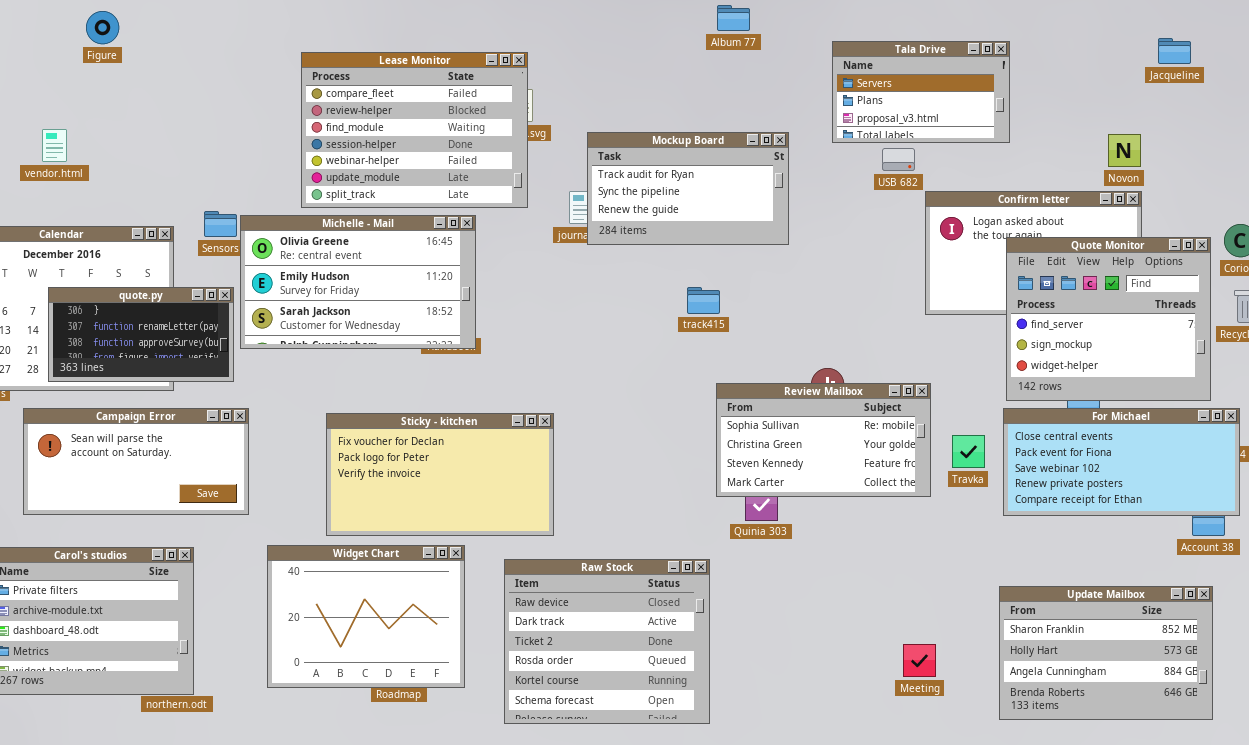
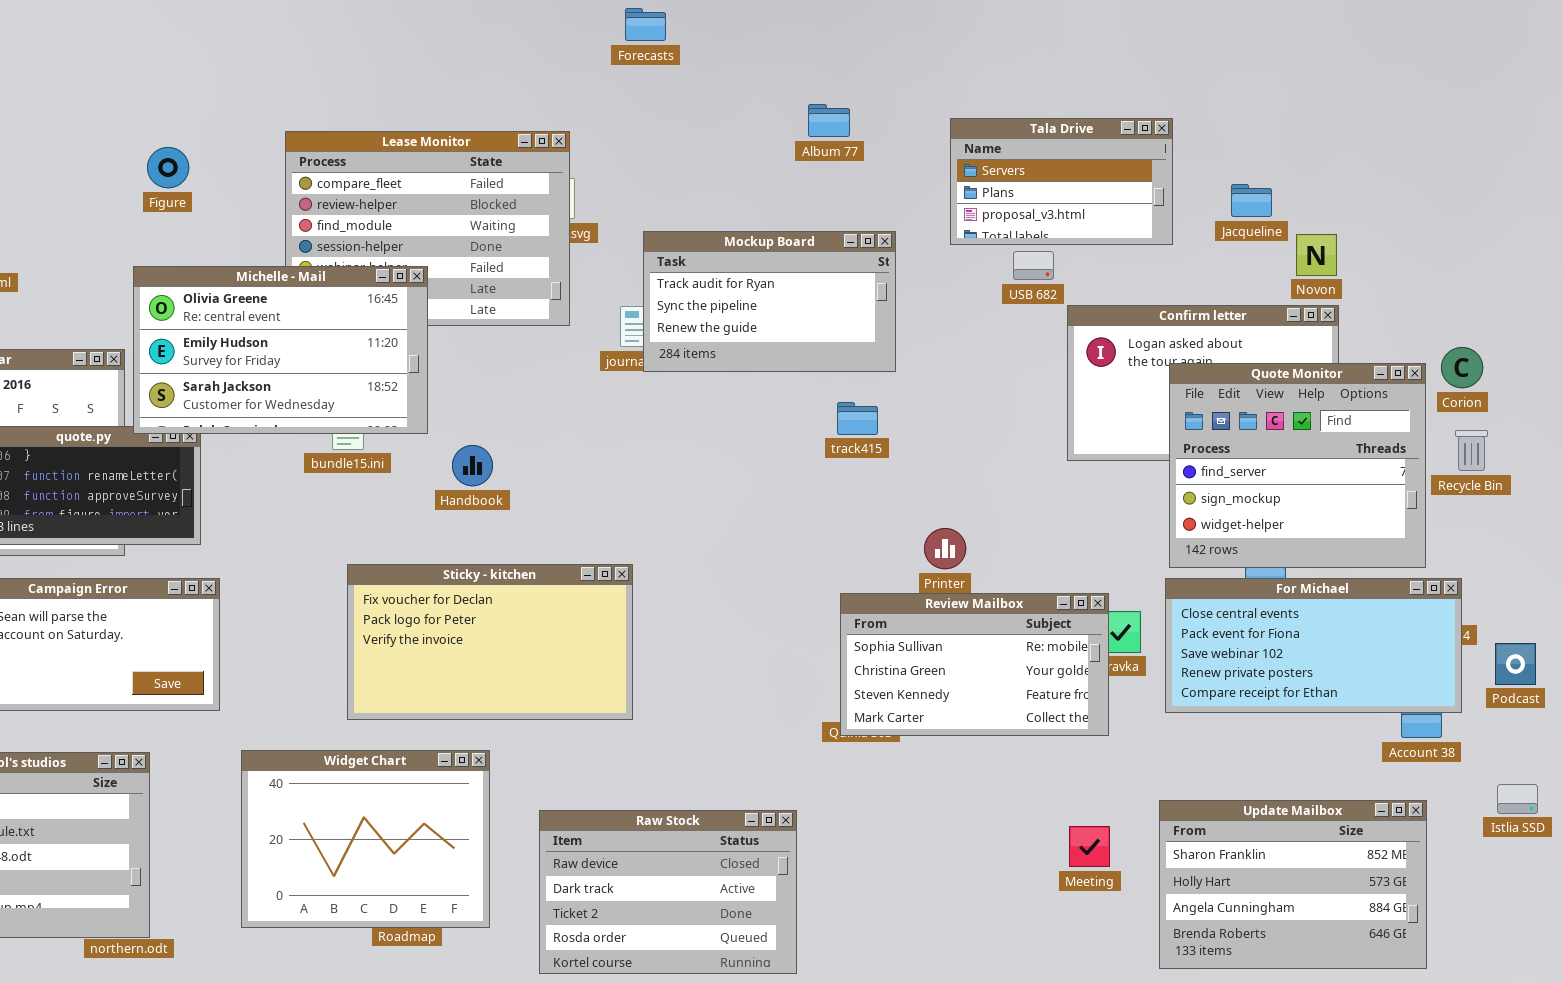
Album 77: [717,5,750,31] -> [808,104,850,137], moved
Figure: [86,11,119,44] -> [147,147,189,188], moved
Jacqueline: [1158,38,1191,64] -> [1231,184,1272,217], moved
Michelle - Mail: [240,215,476,349] -> [133,266,428,434], moved
track415: [687,287,720,314] -> [837,402,878,435], moved
Review Mailbox: [716,383,931,497] -> [840,593,1109,736], moved
Sticky - kitchen: [326,413,554,536] -> [347,564,633,720], moved
Raw Stock: [504,559,710,724] -> [539,810,797,974], resized
Meeting: [903,644,936,677] -> [1069,826,1110,867], moved

